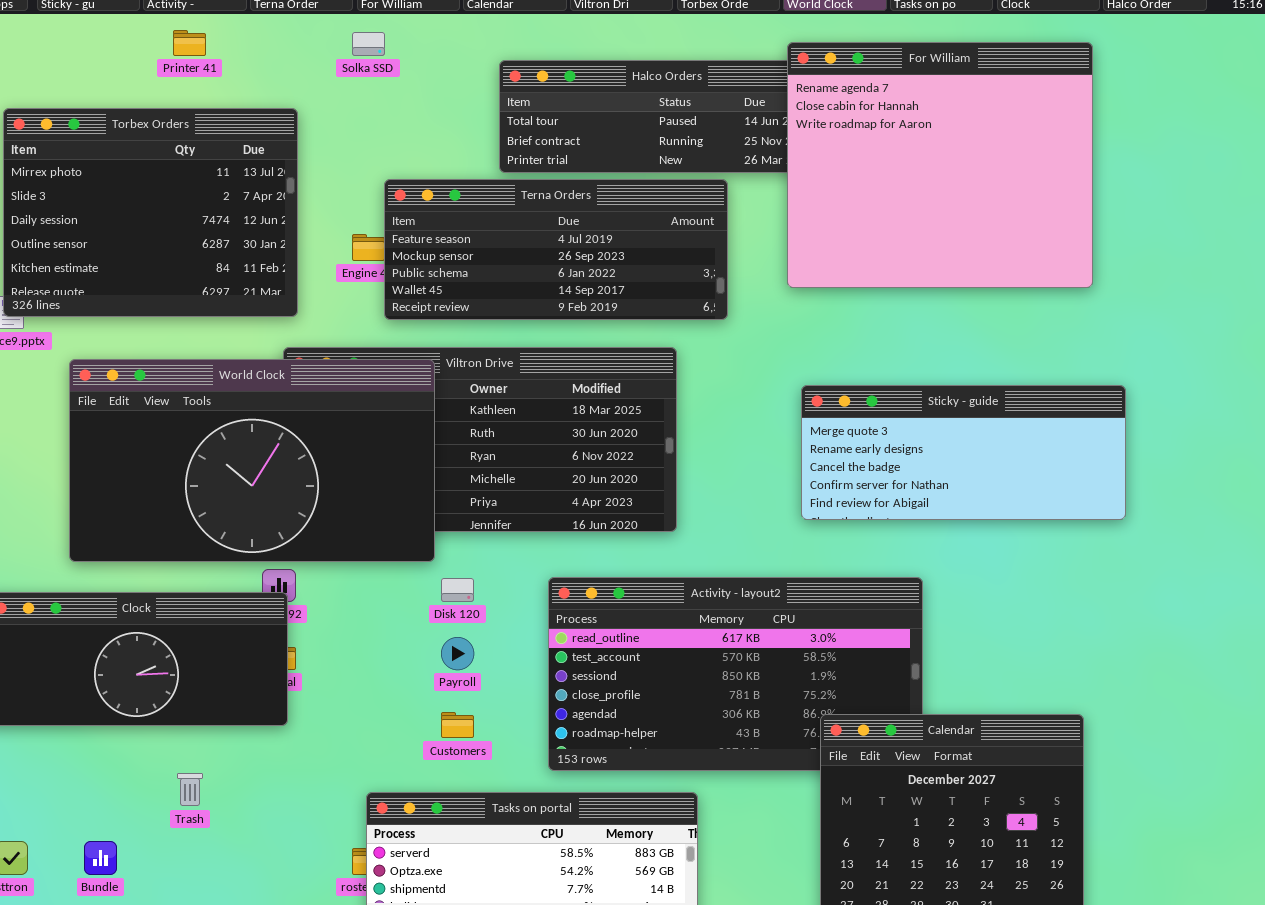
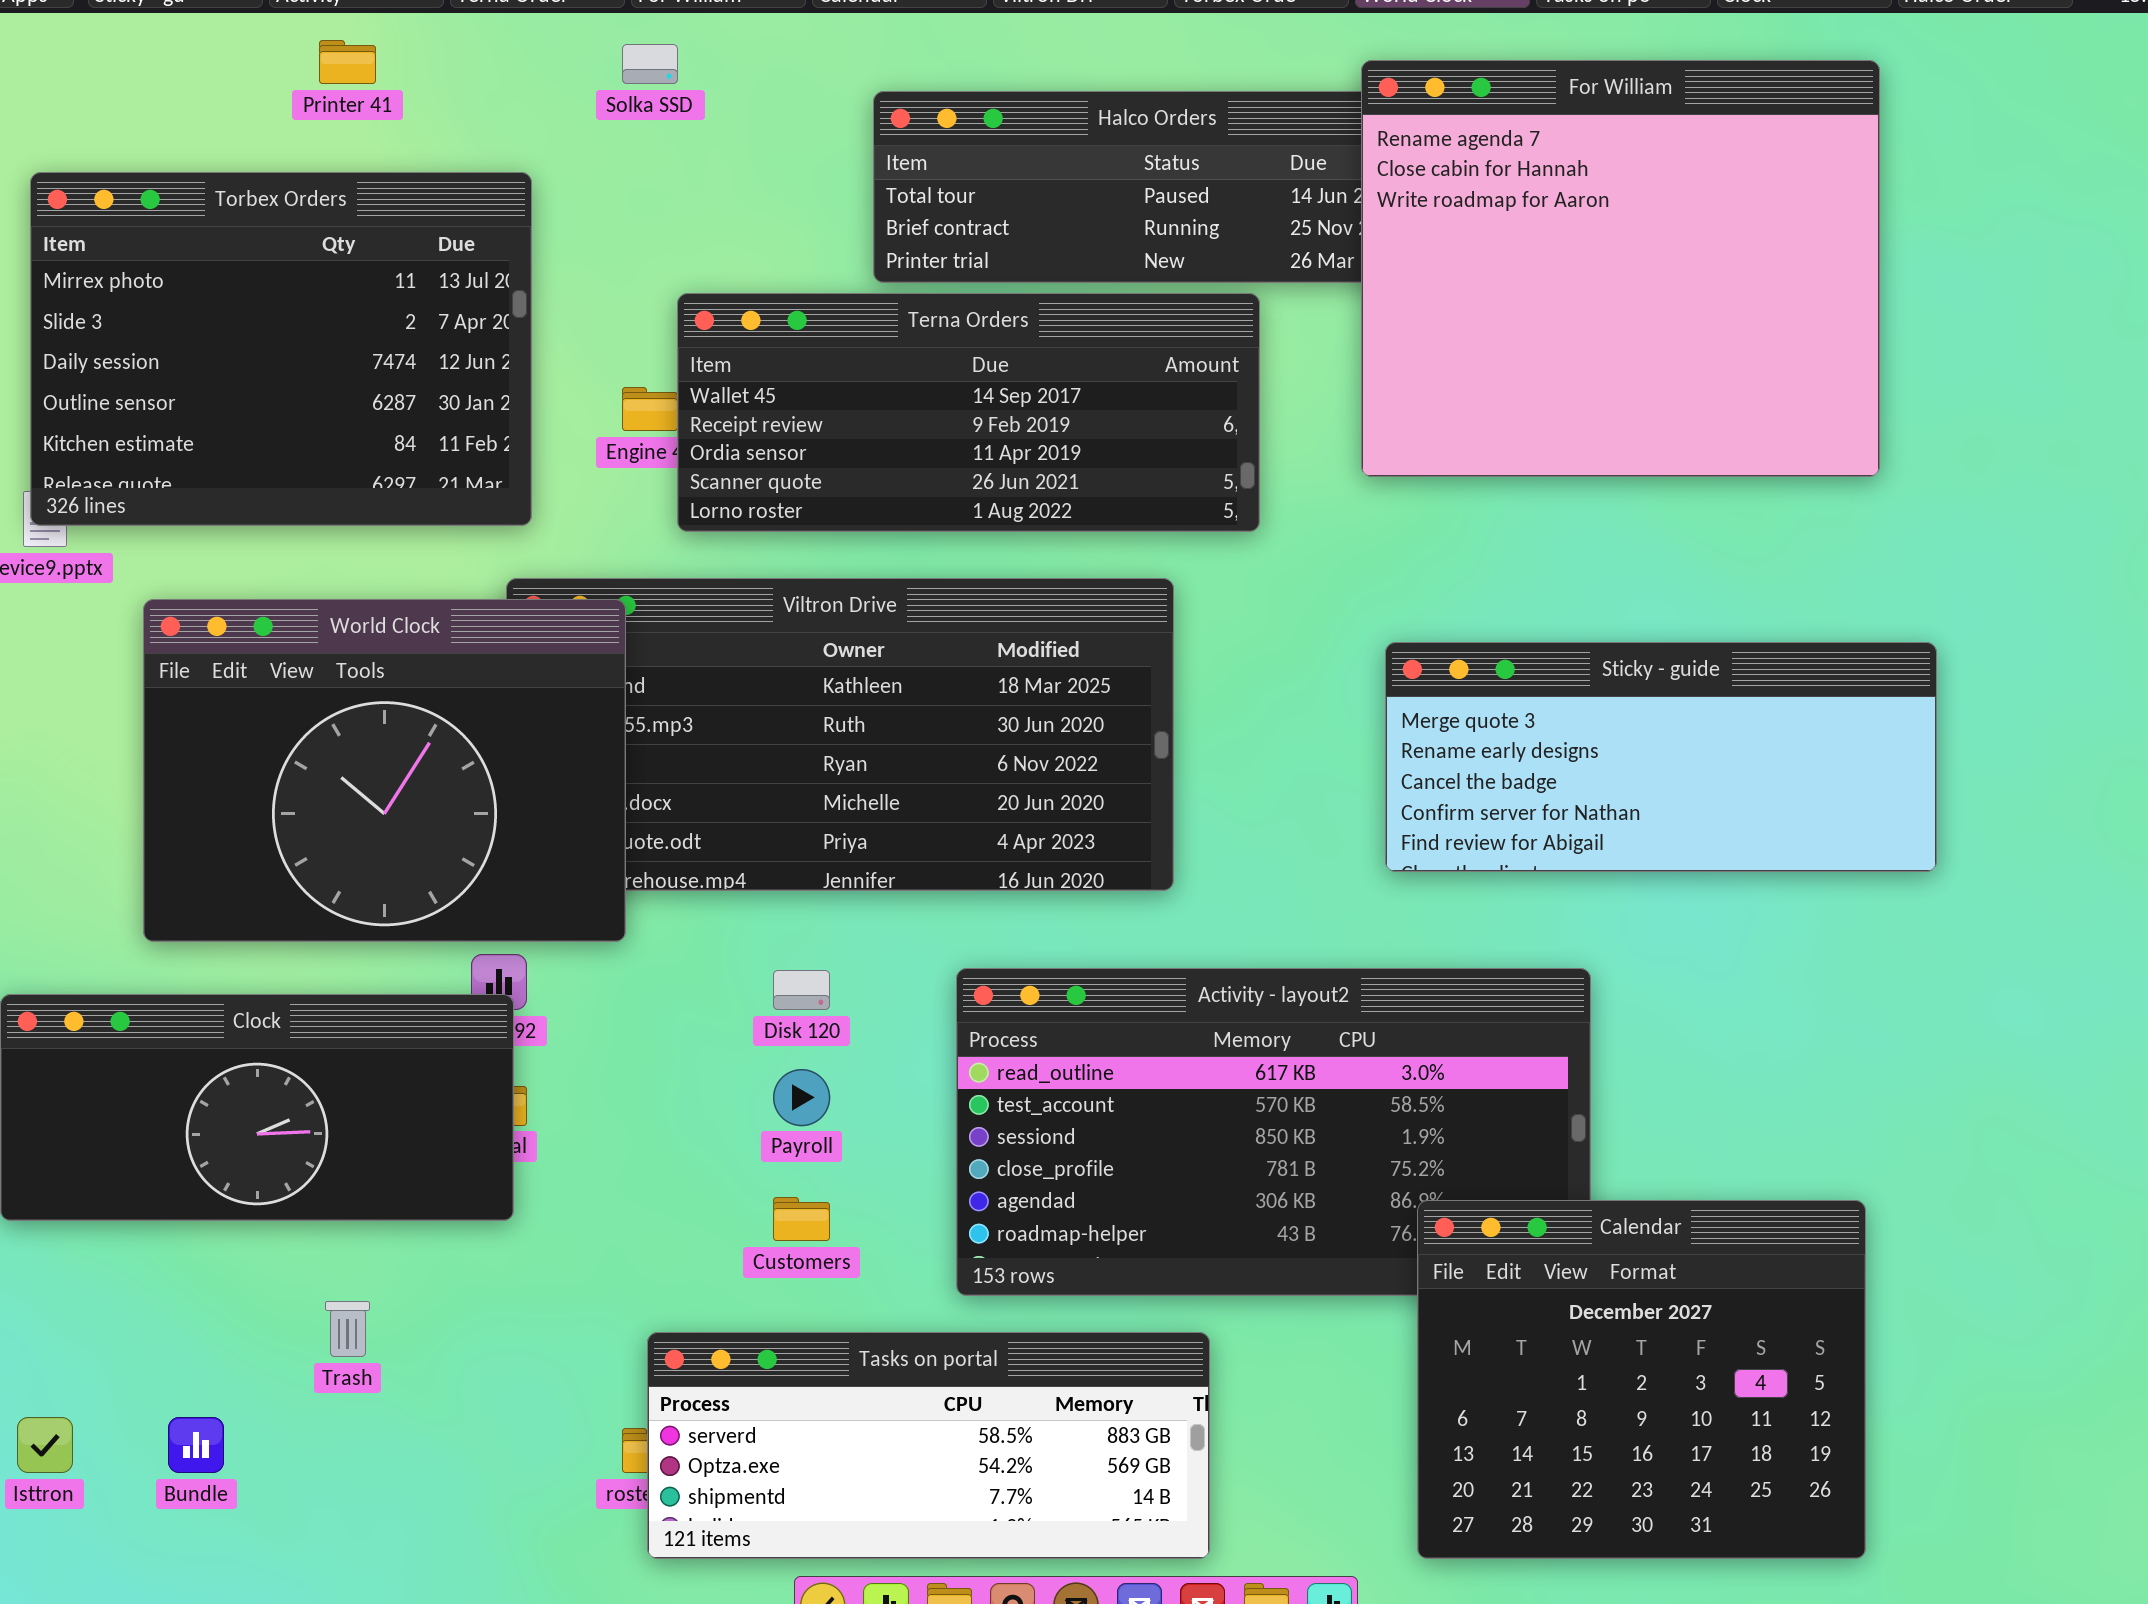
Terna Orders: [384,179,728,320] -> [677,293,1260,532], scrolled down 3 rows
World Clock: [69,359,435,562] -> [143,599,626,942], resized

